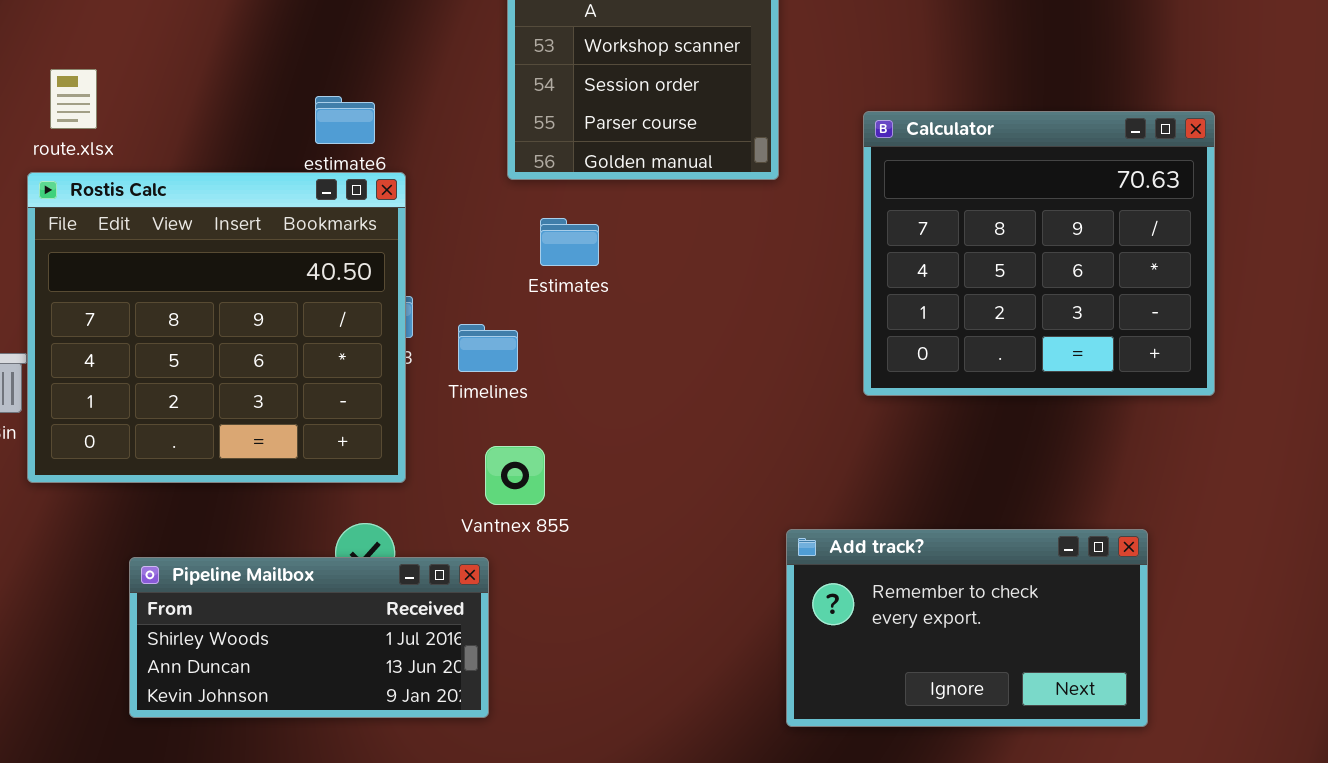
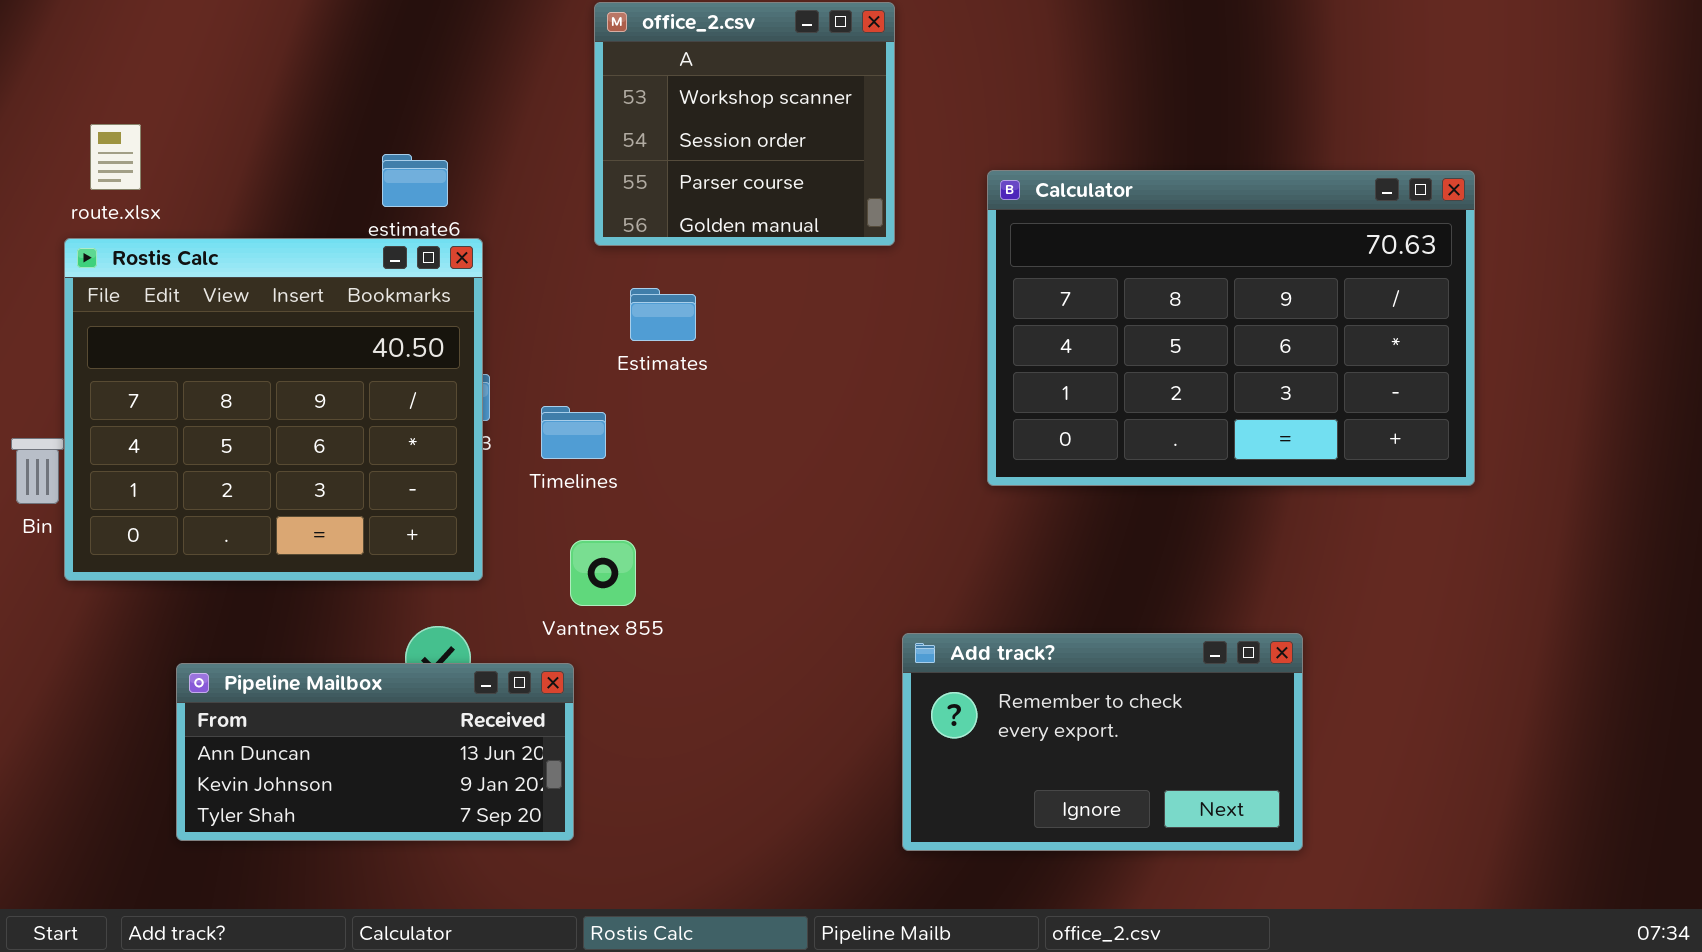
Calculator: [863,111,1215,396] -> [987,170,1475,486], resized
Pipeline Mailbox: [129,557,489,718] -> [176,663,574,841], scrolled down 1 row

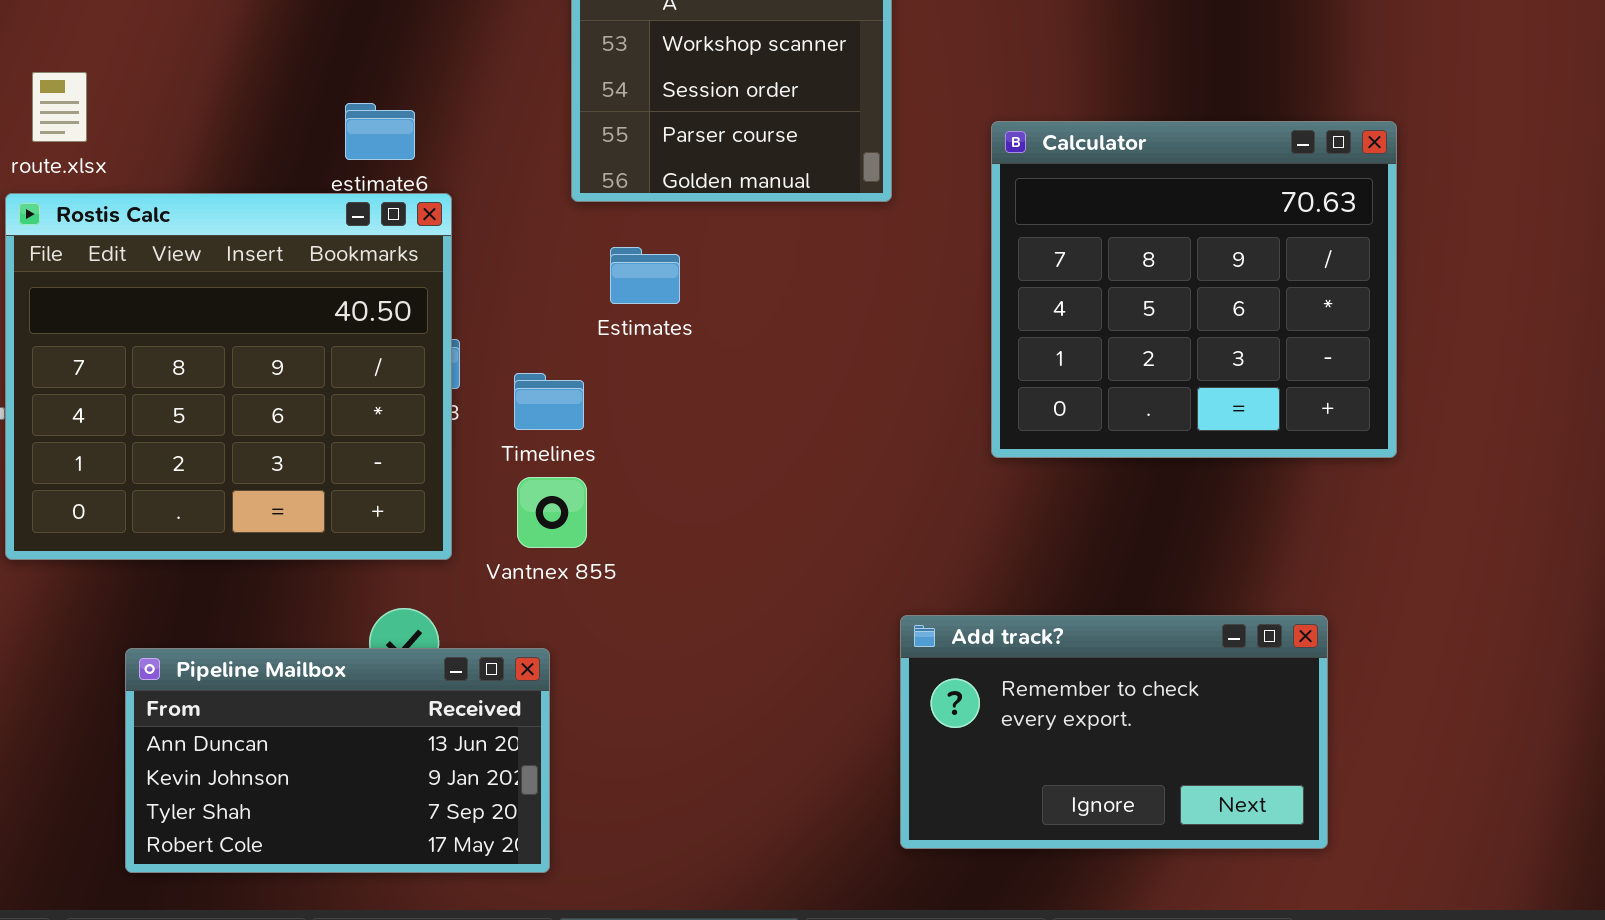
Calculator: [987,170,1475,486] -> [991,121,1397,458], resized
Vantnex 855: [570,540,636,606] -> [517,477,587,548], moved
Pipeline Mailbox: [176,663,574,841] -> [125,648,550,873], resized

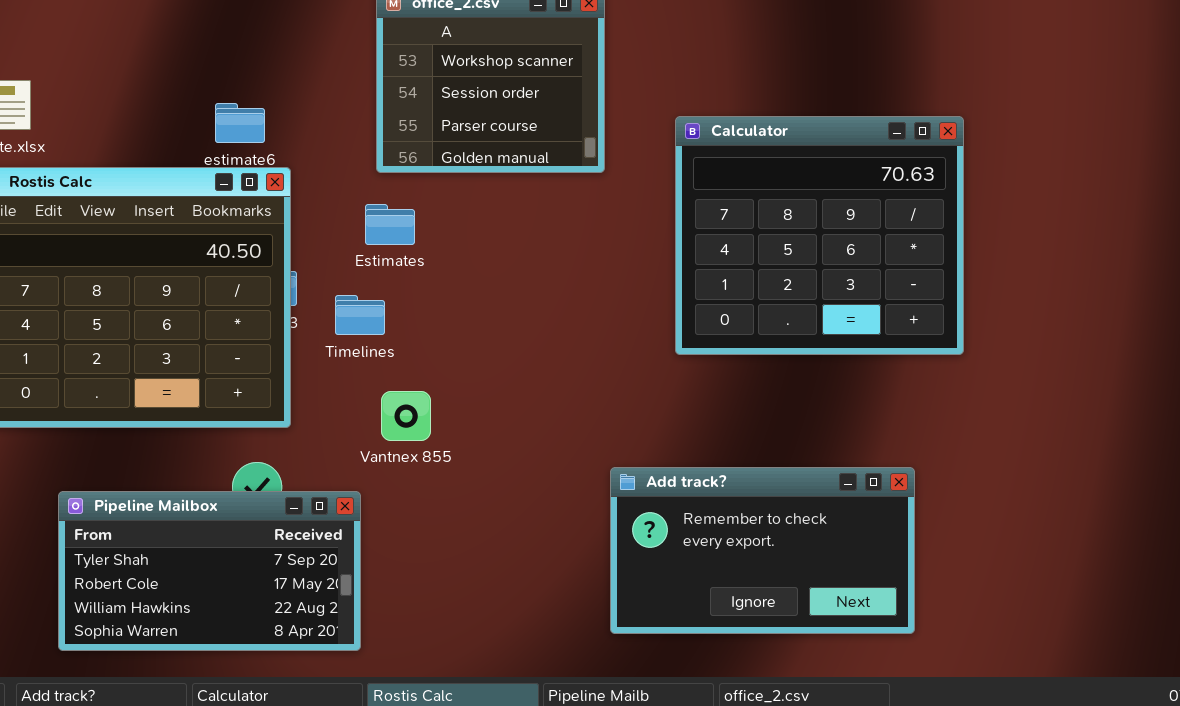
Estimates: [610,247,680,304] -> [365,204,415,245], moved
Vantnex 855: [517,477,587,548] -> [381,391,431,441], moved
Pipeline Mailbox: [125,648,550,873] -> [58,491,361,651], scrolled down 2 rows

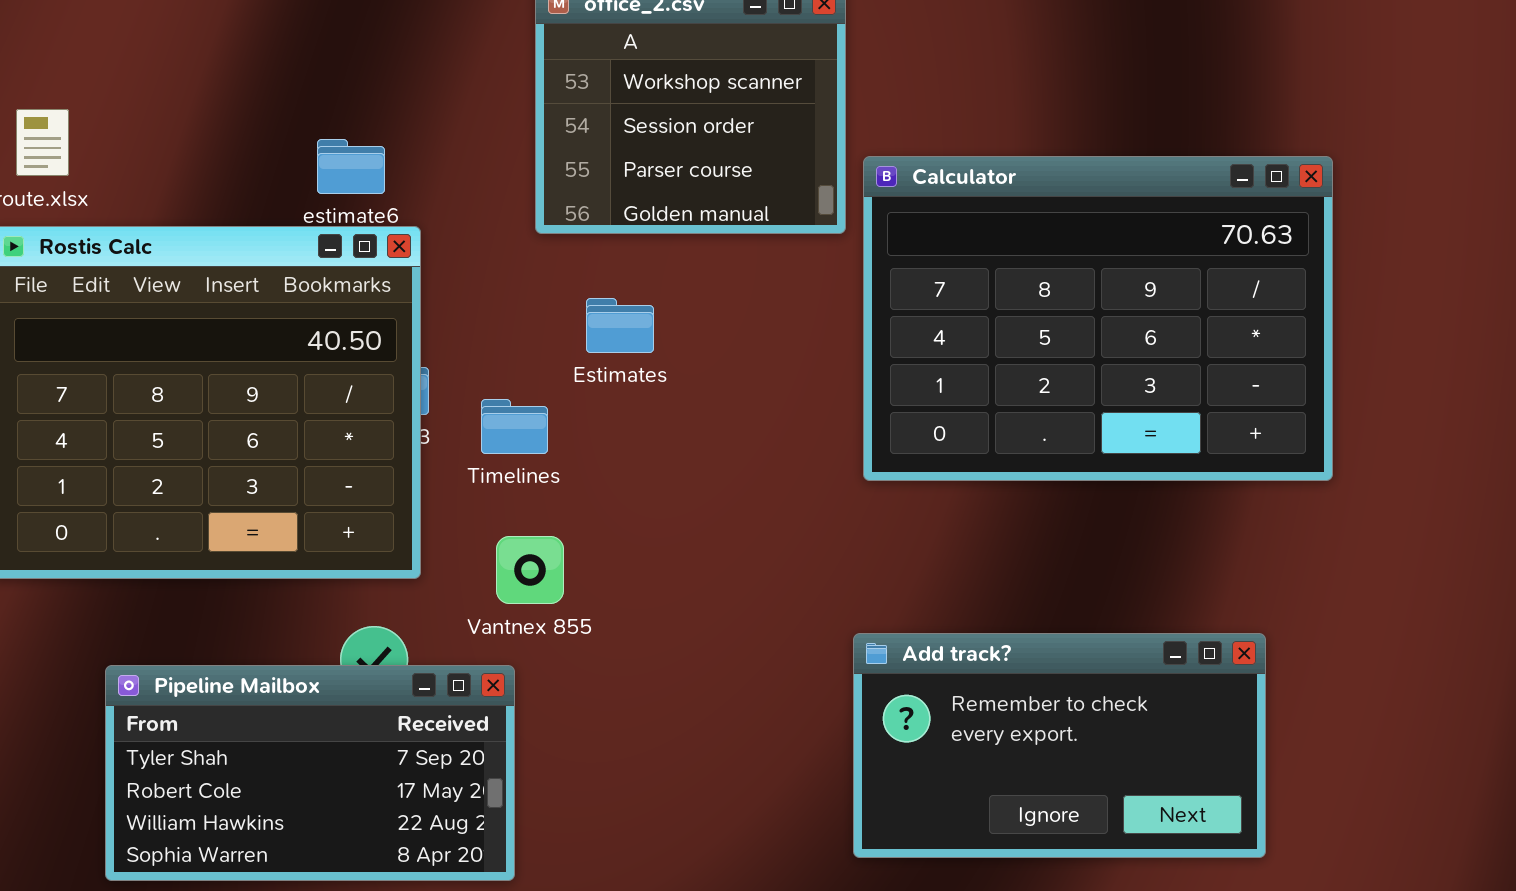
Calculator: [675,116,964,355] -> [863,156,1333,481], resized
Estimates: [365,204,415,245] -> [586,298,654,353], moved
Vantnex 855: [381,391,431,441] -> [496,536,564,604], moved

